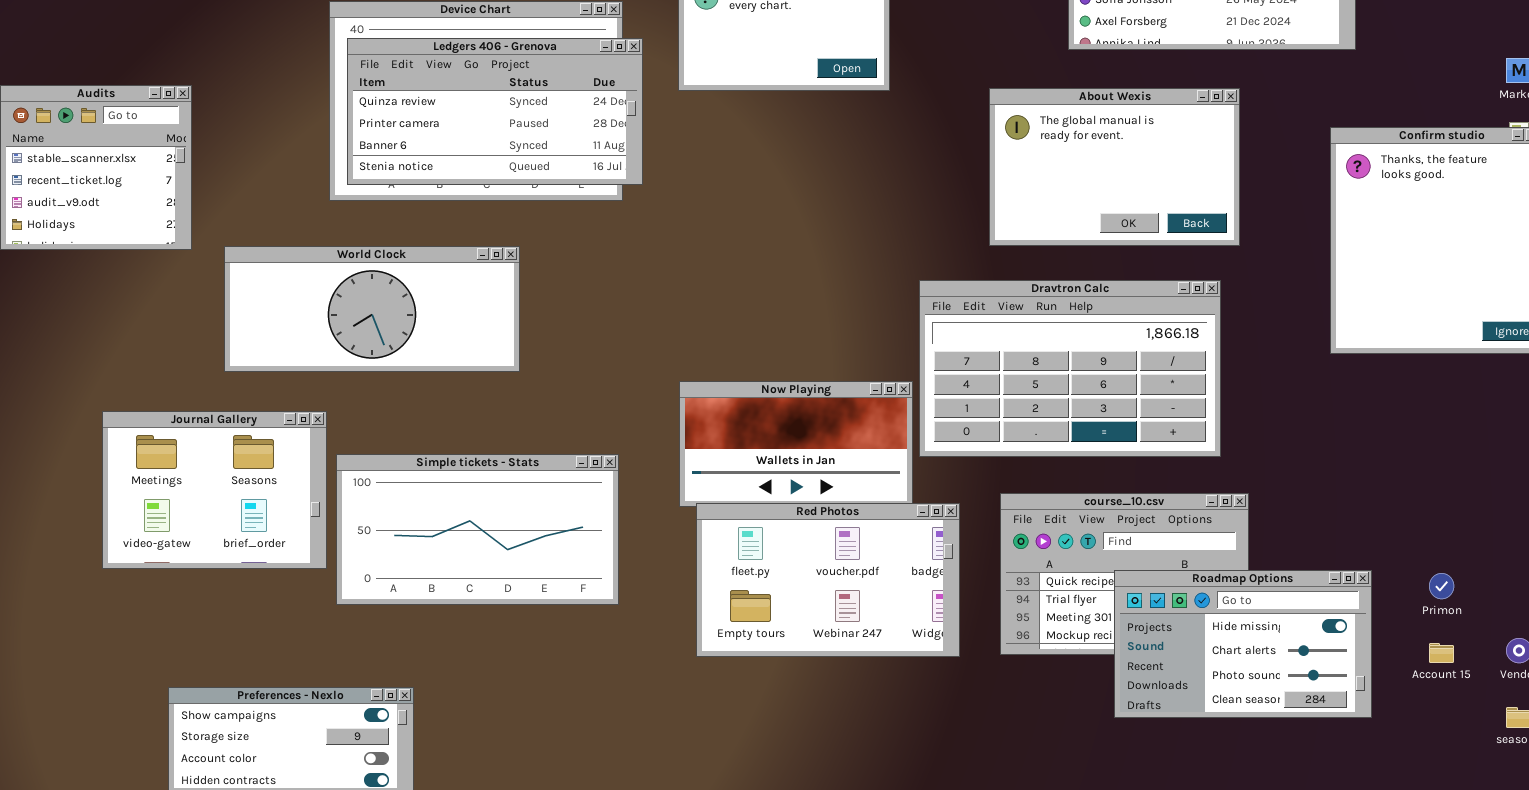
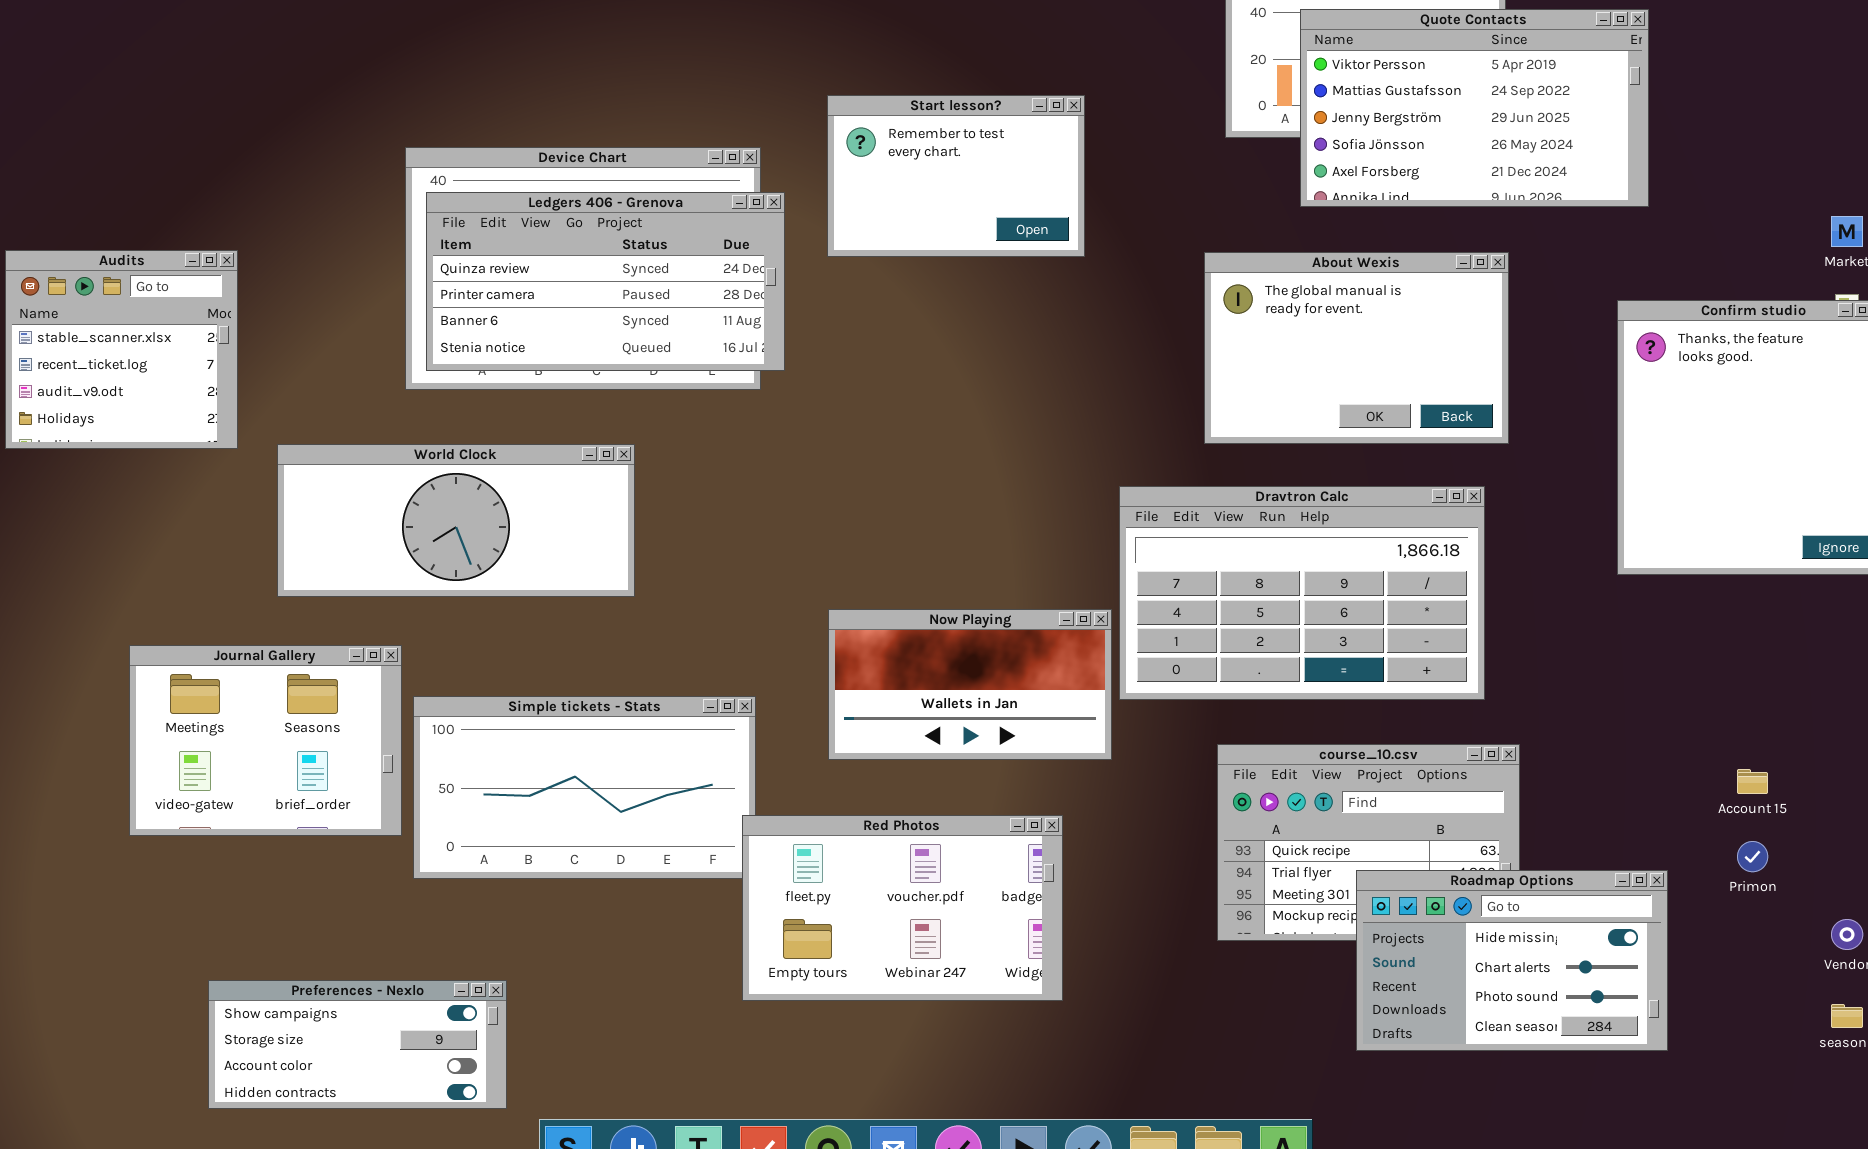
Red Photos: [696,503,960,657] -> [742,815,1063,1001], moved
Roadmap Options: [1114,570,1372,718] -> [1356,870,1668,1051], moved
Account 15: [1429,643,1454,663] -> [1737,769,1768,794], moved

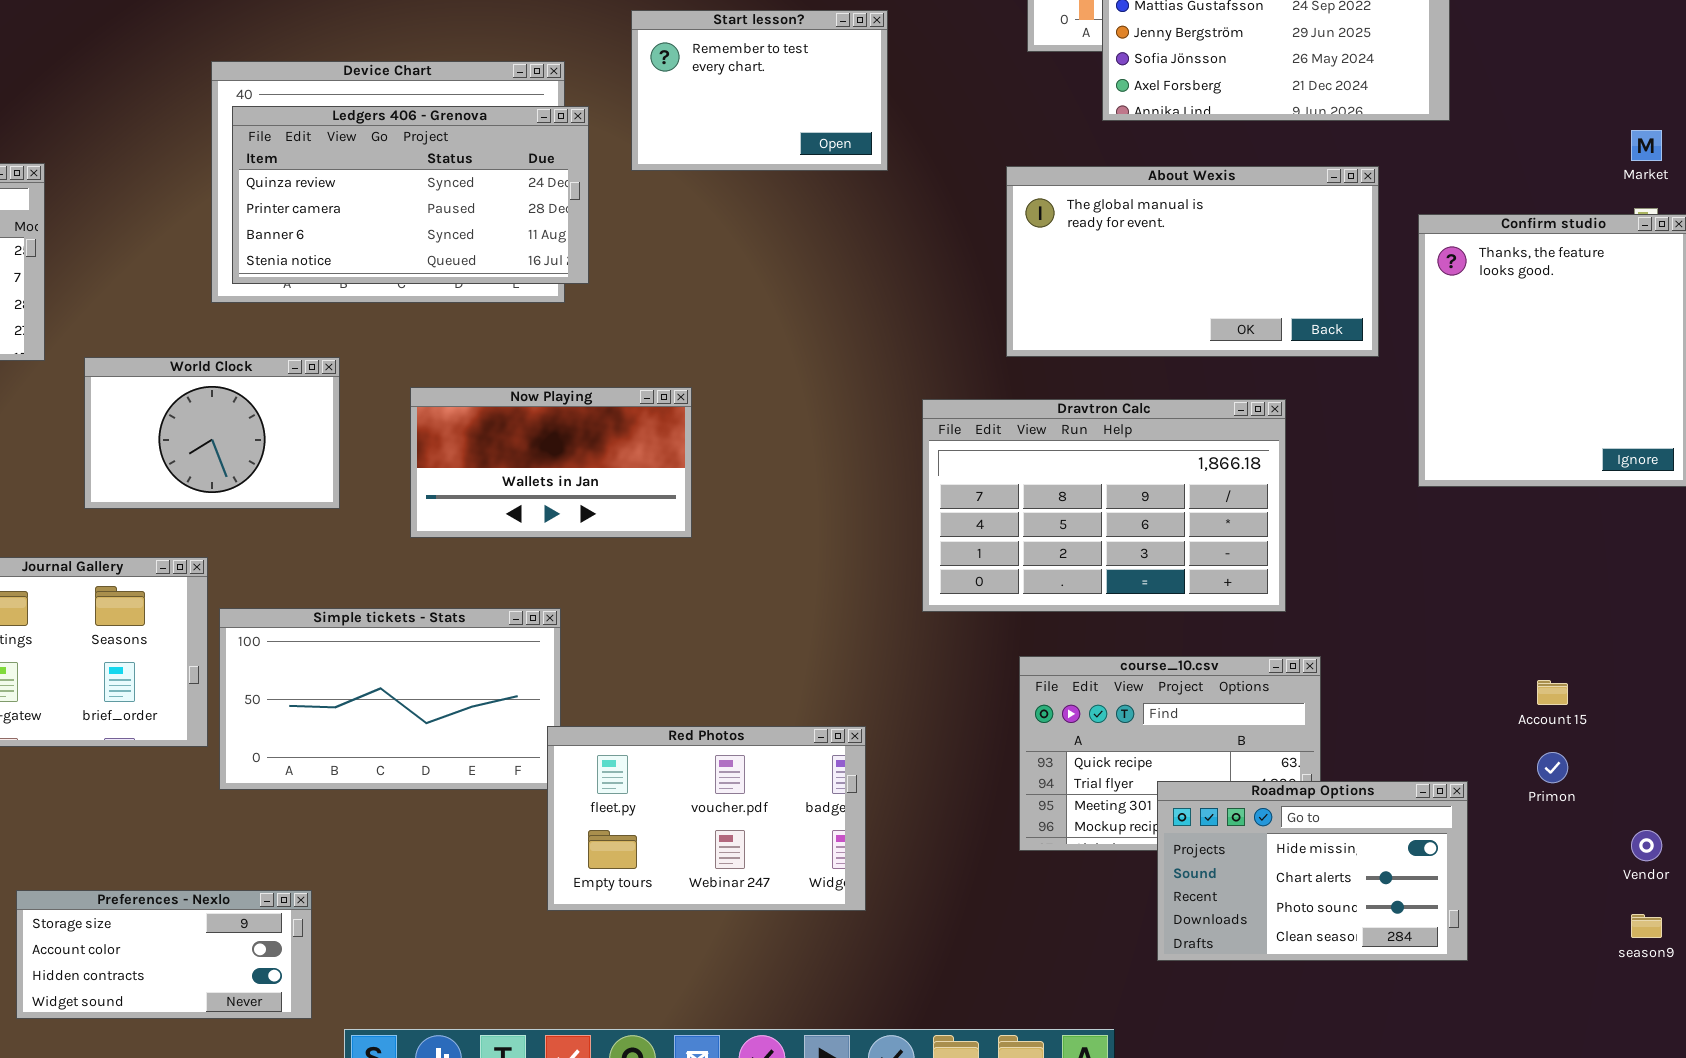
About Wexis: [1204,252,1509,444] -> [1006,166,1379,357], resized
World Clock: [277,444,635,597] -> [84,357,340,509], resized
Now Playing: [828,609,1112,760] -> [410,387,692,538], moved
Preferences - Nexlo: [208,980,507,1109] -> [16,890,312,1019], scrolled down 1 row

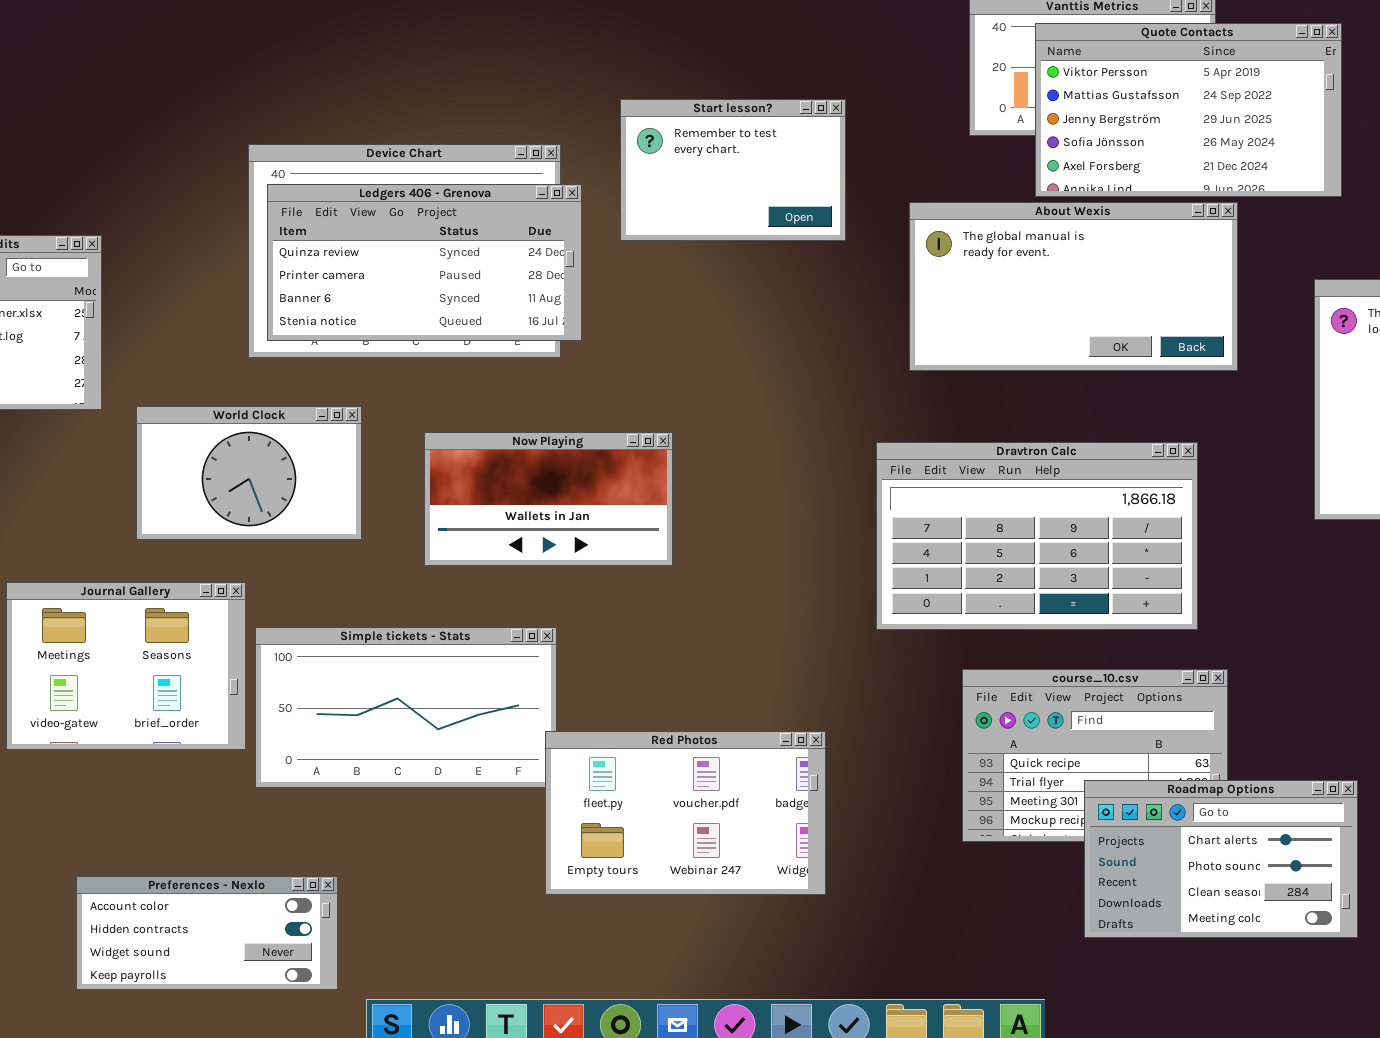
About Wexis: [1006,166,1379,357] -> [909,202,1238,371], moved
Roadmap Options: [1157,781,1468,961] -> [1084,780,1358,938], scrolled down 1 row
Preferences - Nexlo: [16,890,312,1019] -> [76,876,338,990], scrolled down 1 row

